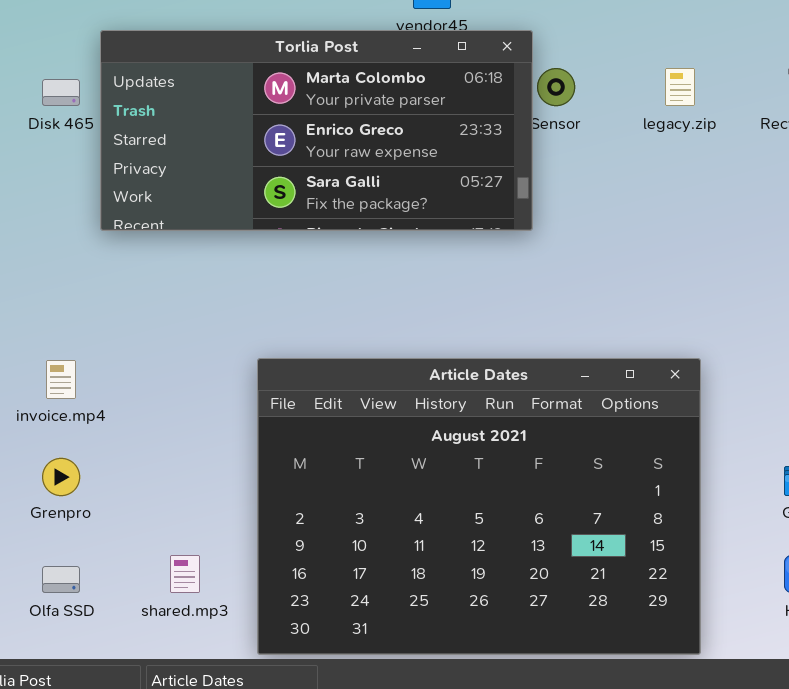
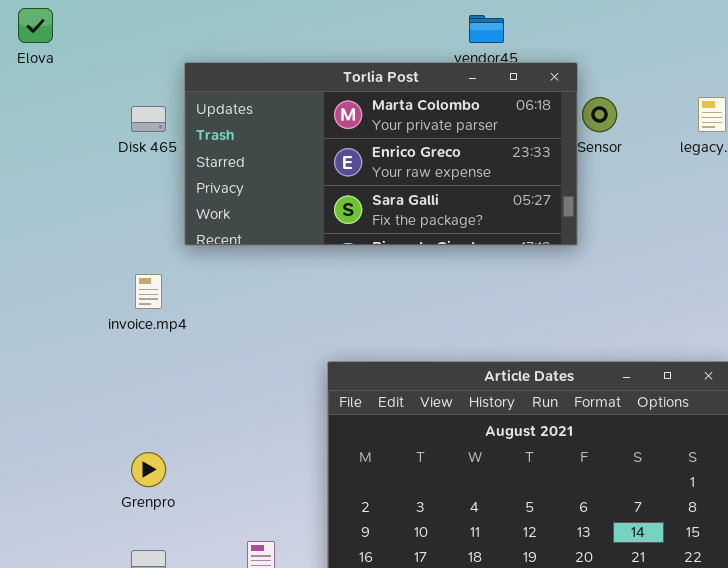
invoice.mp4: [46,360,76,399] -> [135,274,162,309], moved

